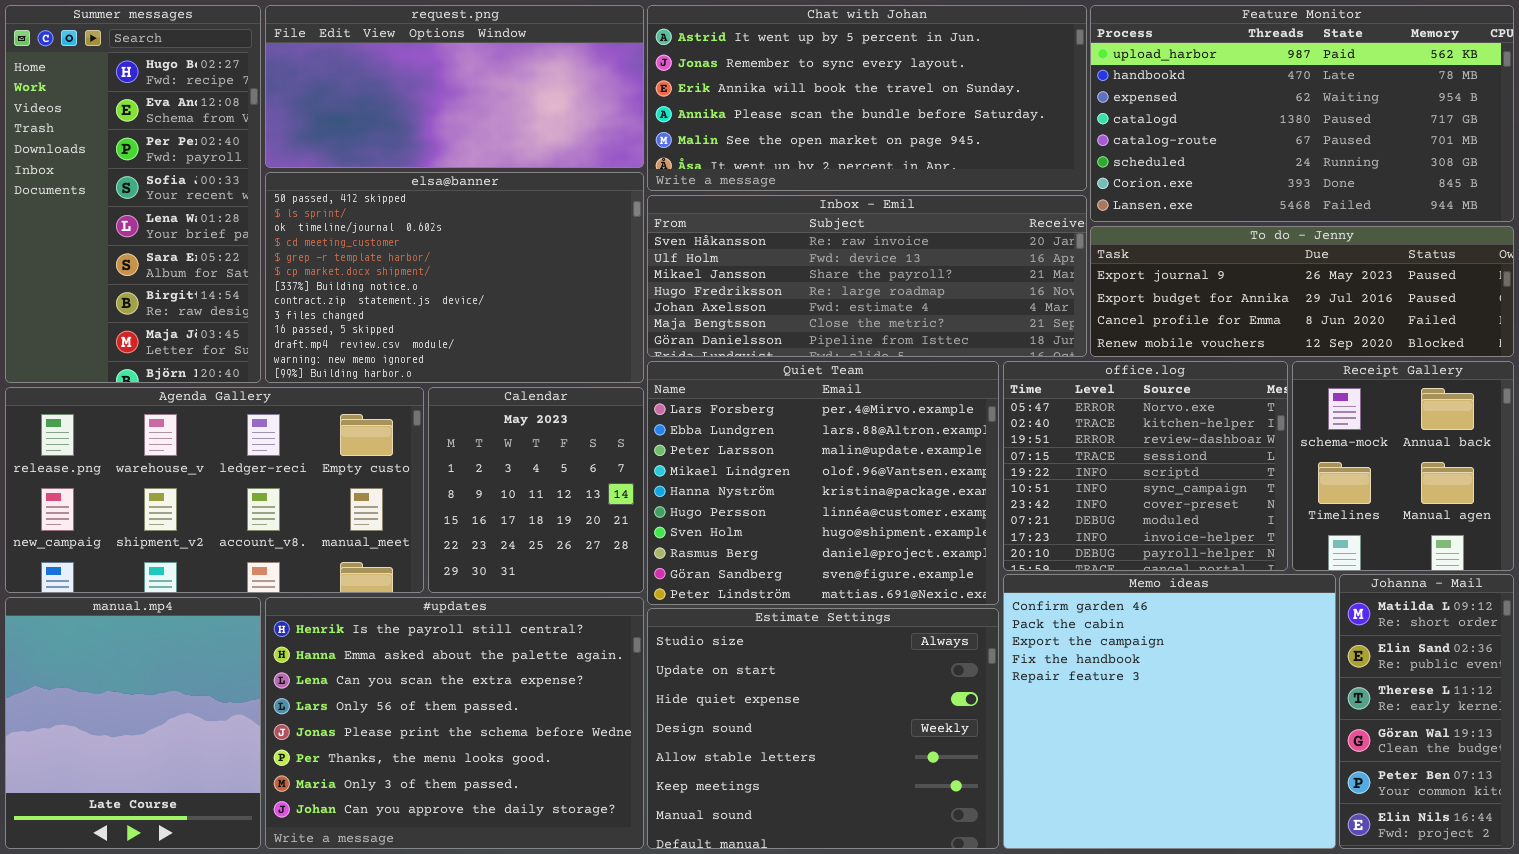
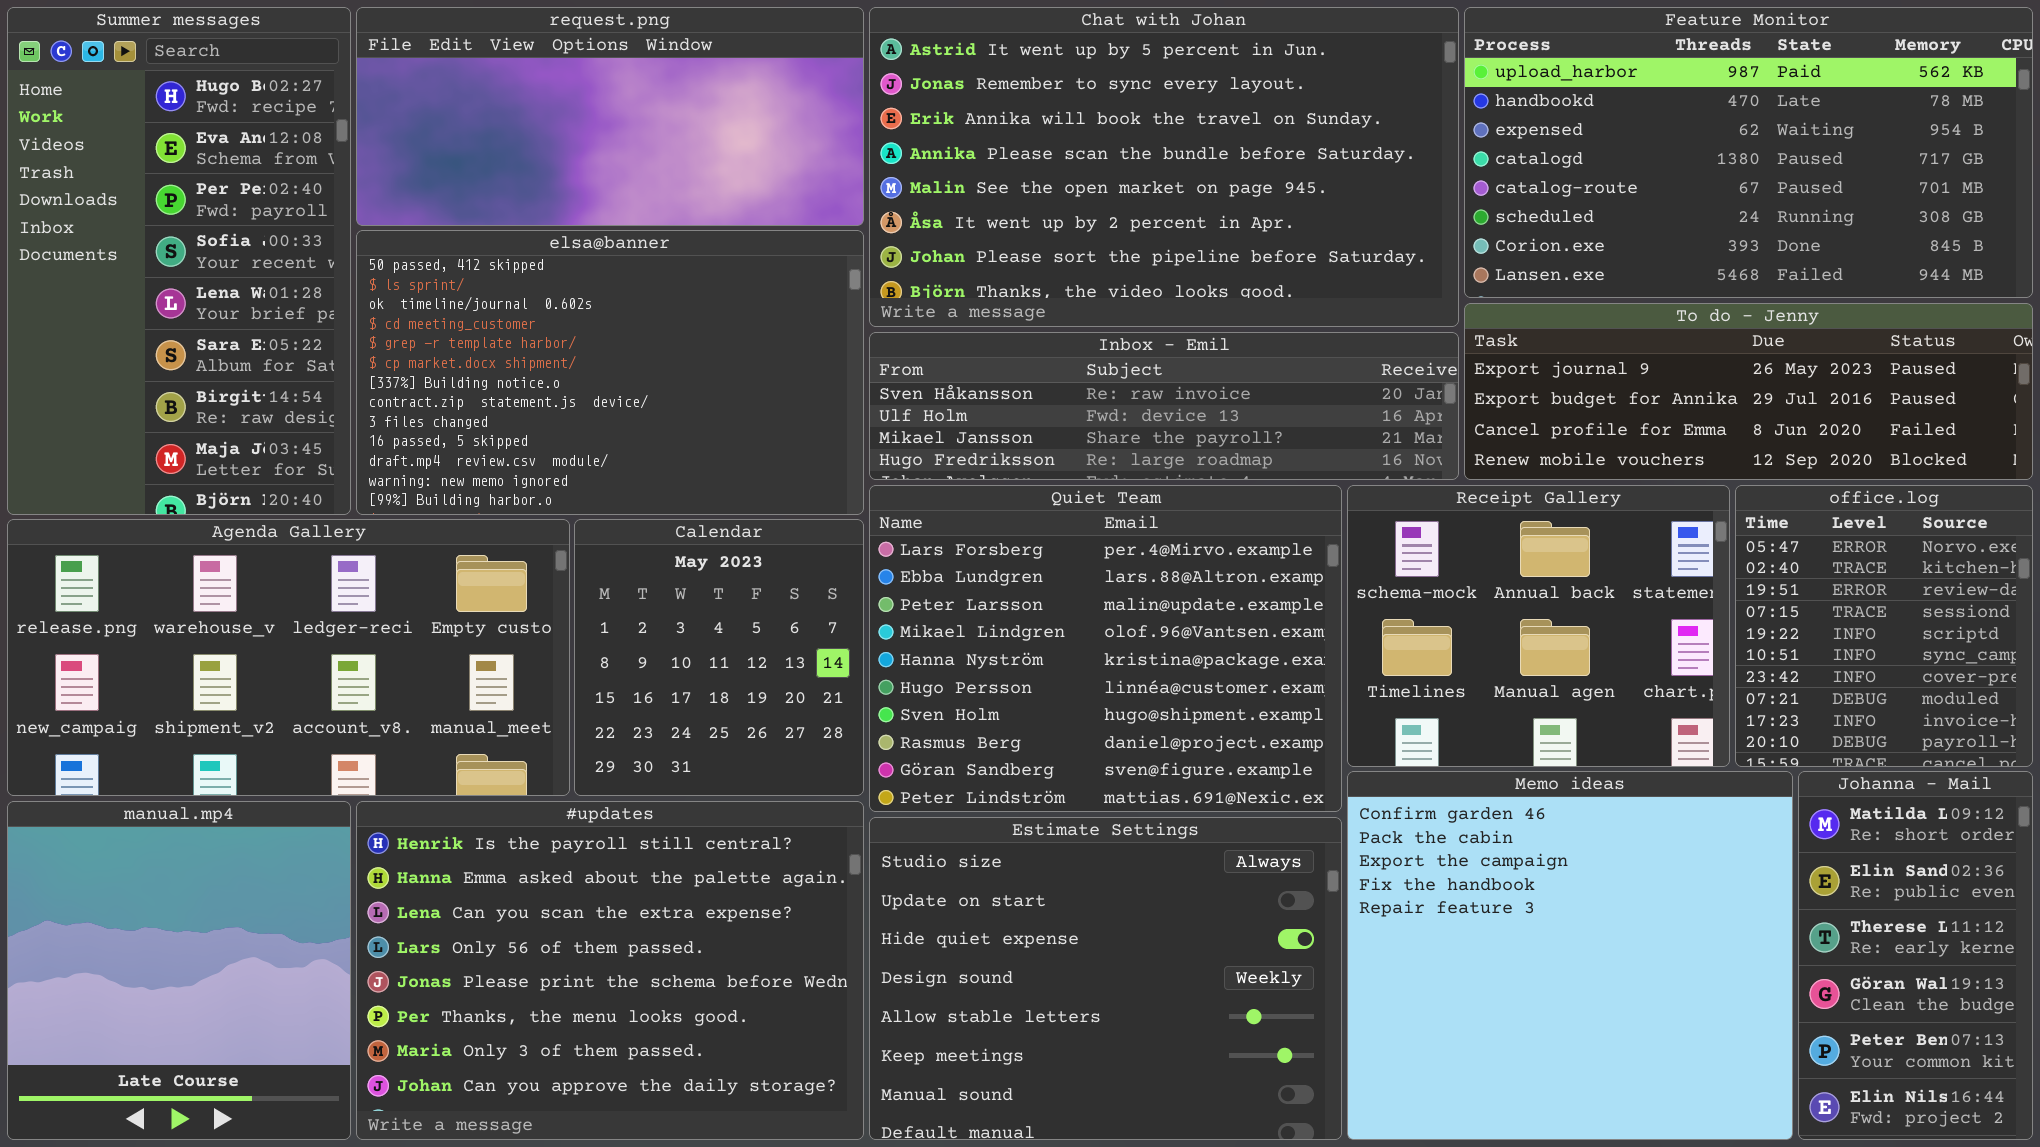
Chat with Johan: [647,5,1087,191] -> [869,7,1459,327], resized
Inbox - Emil: [647,195,1087,357] -> [869,332,1459,480], resized
office.log: [1003,361,1288,571] -> [1735,485,2033,767], moved, resized
Receipt Gallery: [1292,361,1514,571] -> [1347,485,1730,767], moved, resized

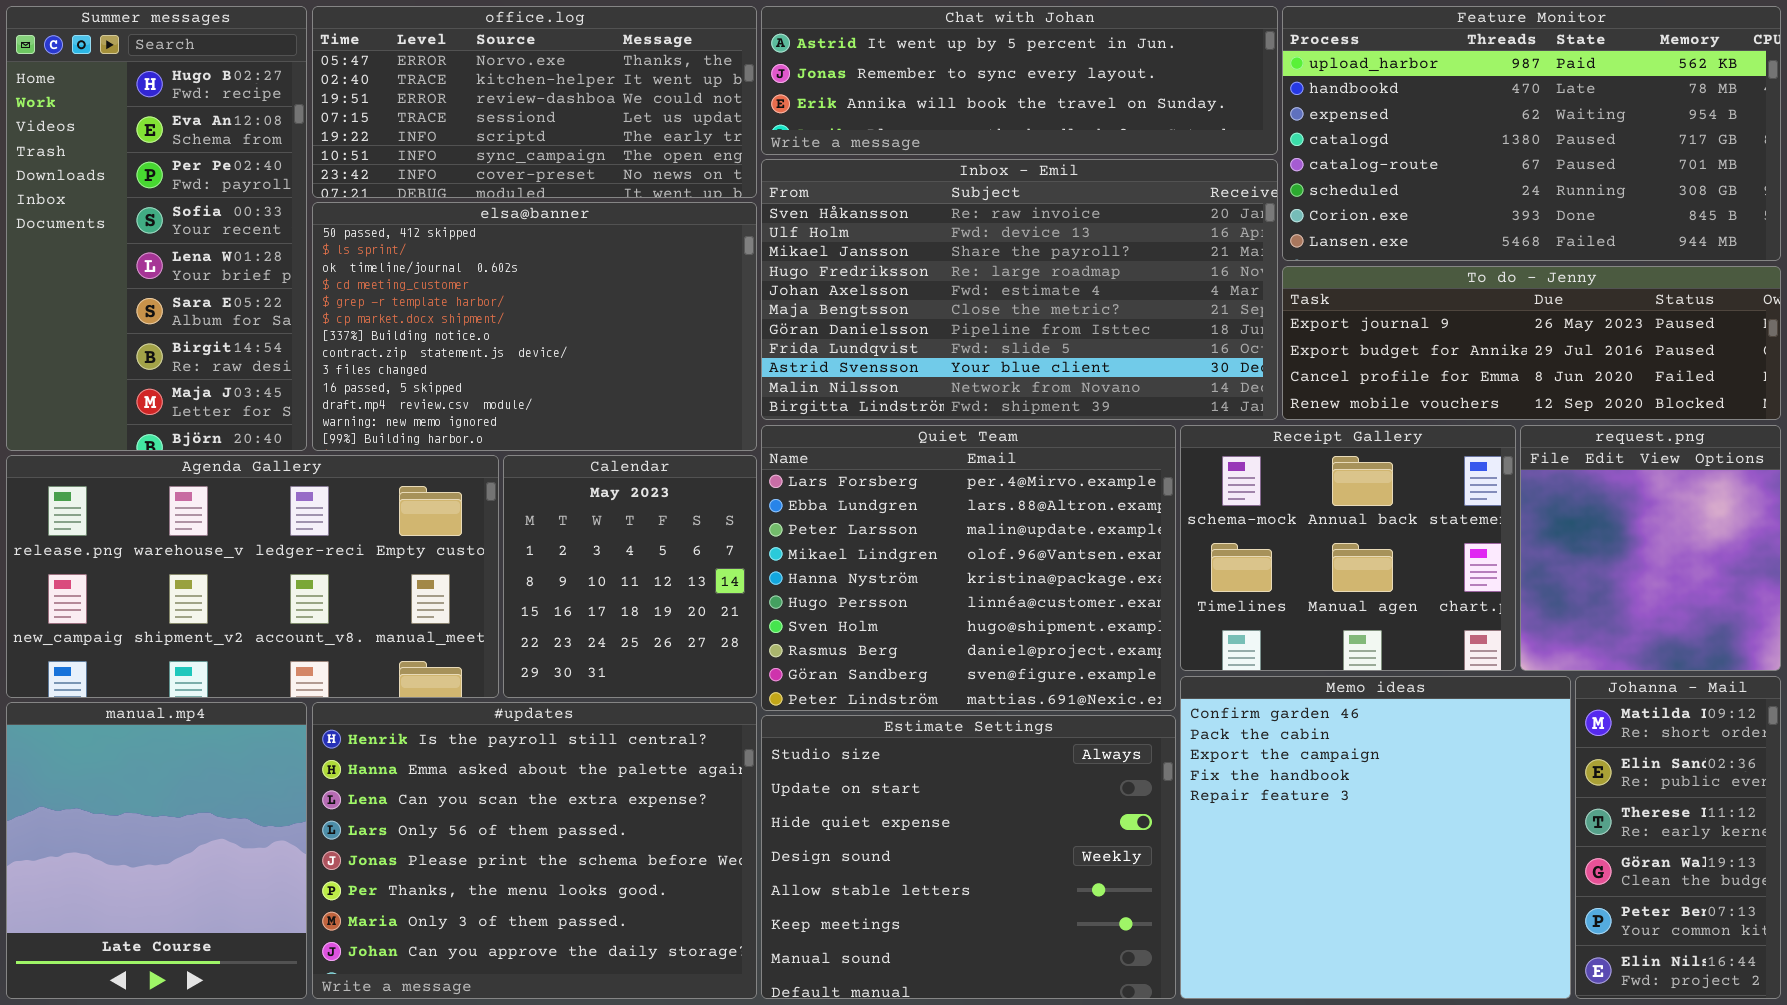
request.png: [356,7,864,226] -> [1520,425,1781,671], moved, resized
Chat with Johan: [869,7,1459,327] -> [761,6,1278,155], resized
Inbox - Emil: [869,332,1459,480] -> [761,159,1278,420], resized
office.log: [1735,485,2033,767] -> [312,6,757,198], moved, resized

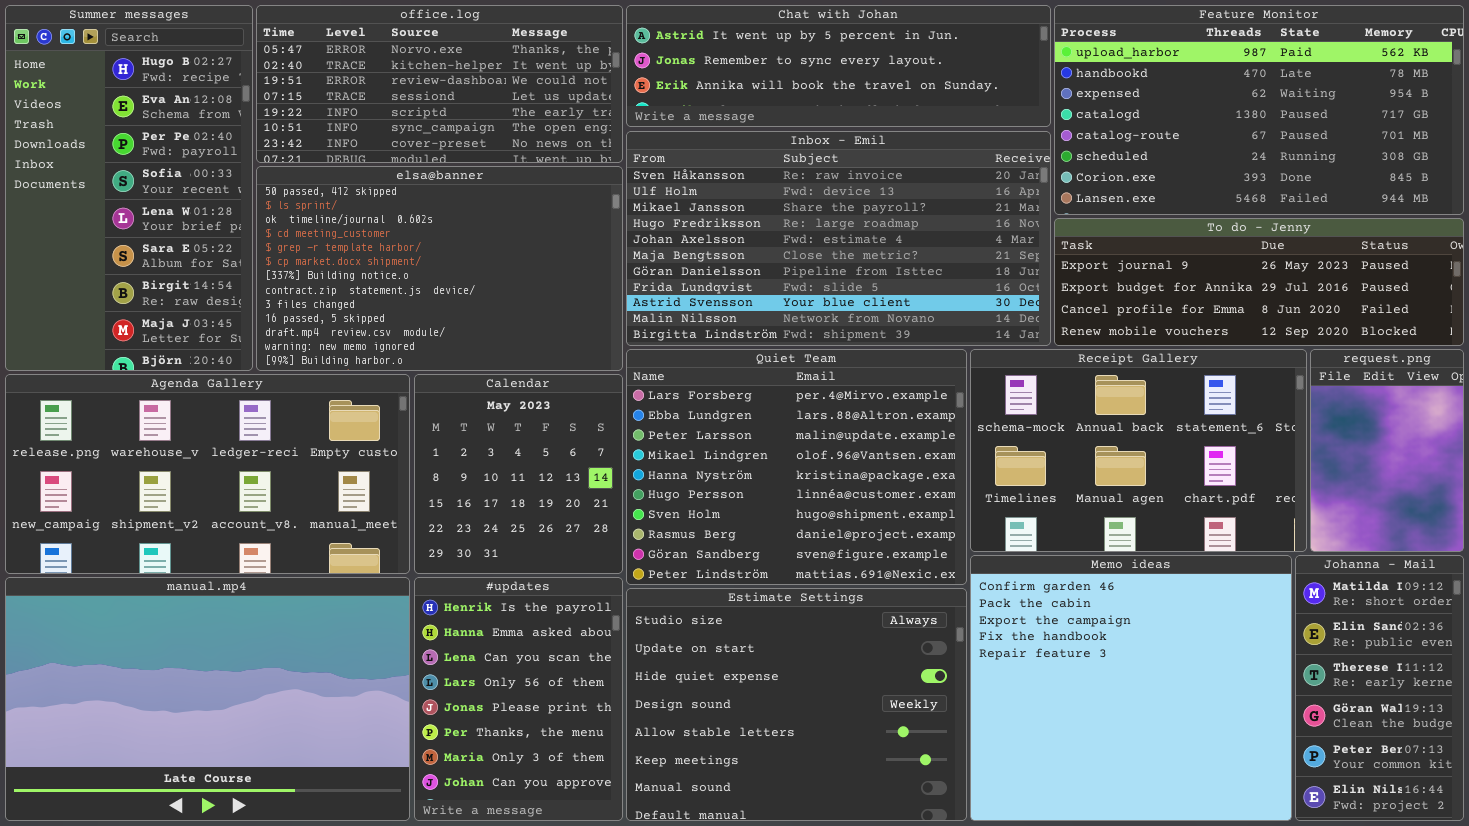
Receipt Gallery: [1180,425,1516,671] -> [970,349,1307,552], resized
request.png: [1520,425,1781,671] -> [1310,349,1464,552], resized
manual.mp4: [6,702,307,999] -> [5,577,410,821], resized
#updates: [312,702,757,999] -> [414,577,623,821], resized

